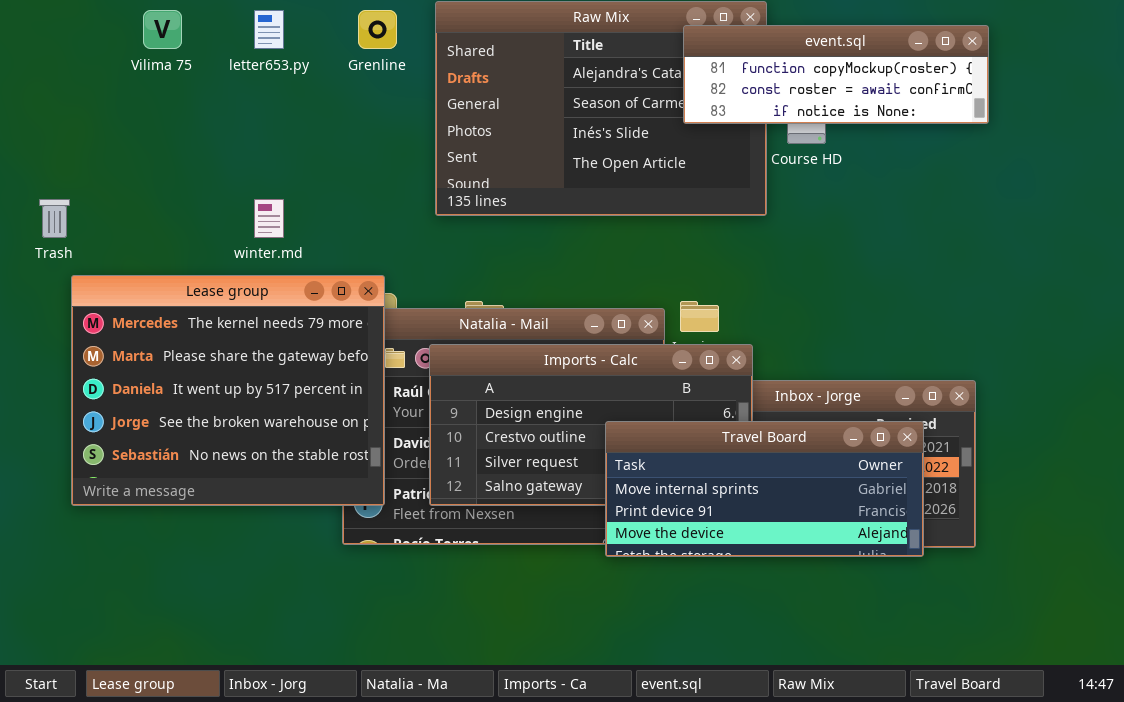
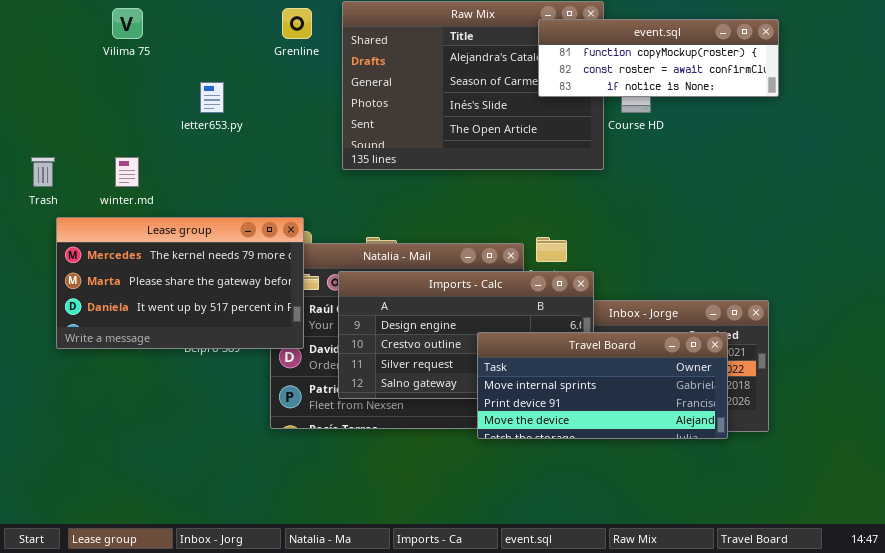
letter653.py: [254,10,284,49] -> [200,82,224,113], moved
winter.md: [254,199,284,238] -> [115,157,139,187], moved
Lease group: [71,275,385,506] -> [56,217,304,349], resized

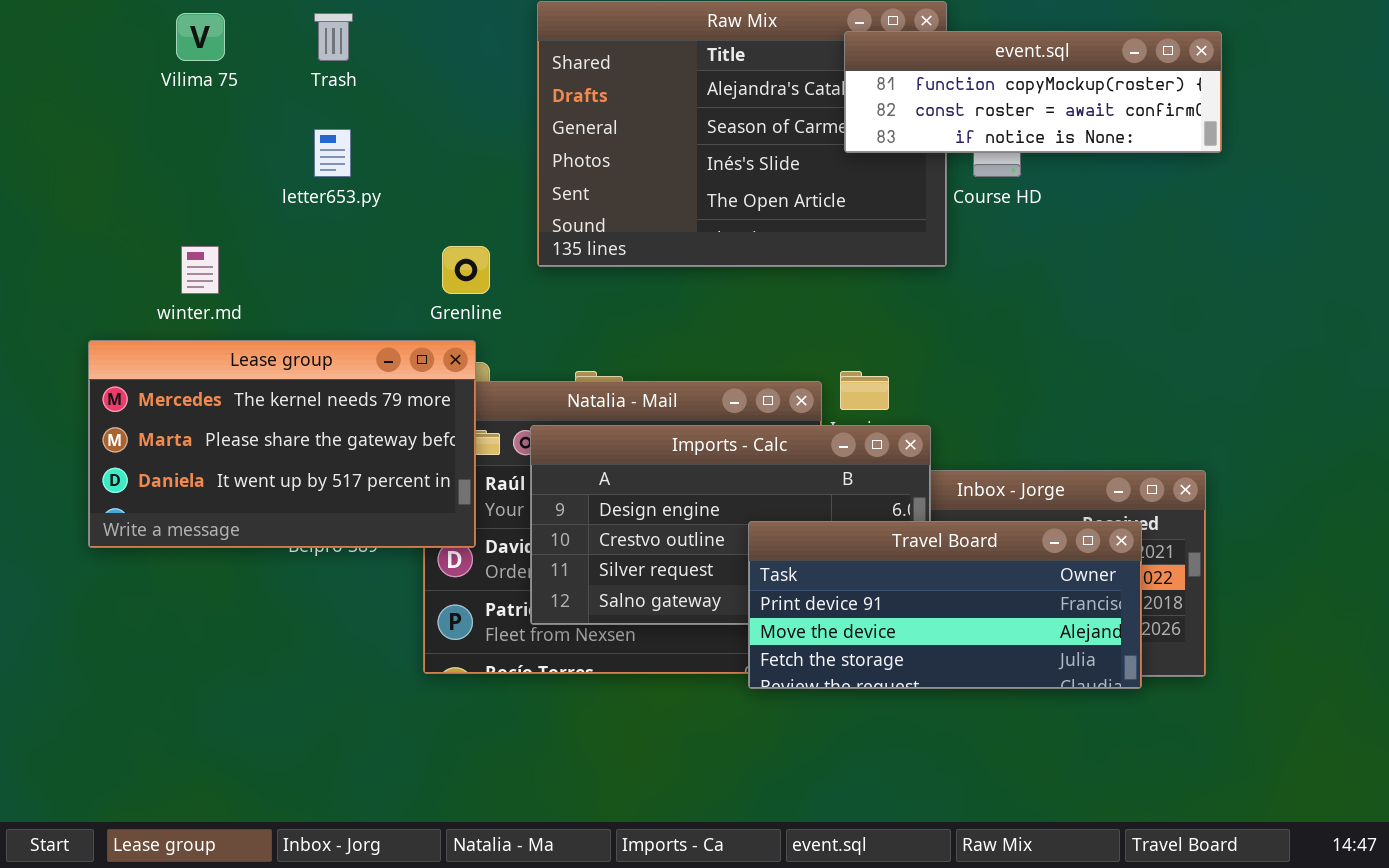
Grenline: [282,8,312,39] -> [442,246,490,294], moved
Trash: [31,157,55,187] -> [314,13,353,61], moved
Travel Board: [477,332,728,439] -> [748,521,1142,689], scrolled down 1 row

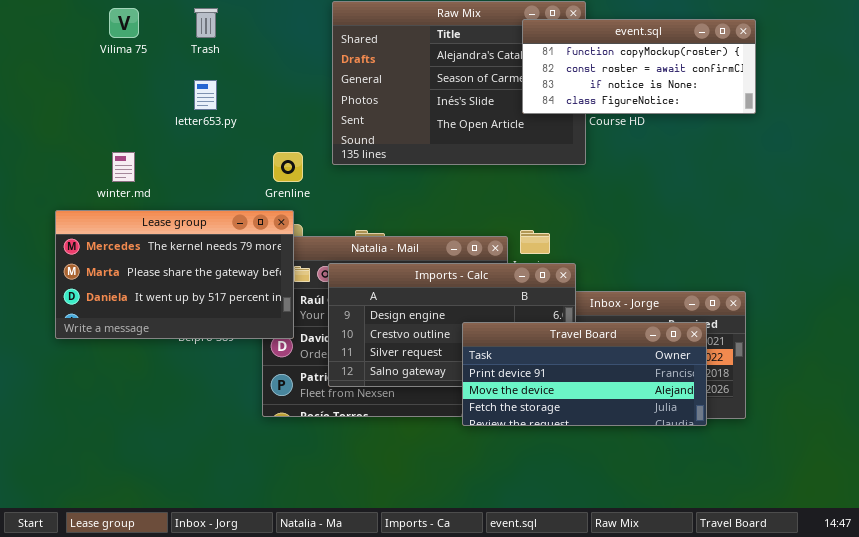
event.sql: [844,31,1222,153] -> [522,19,756,114], resized

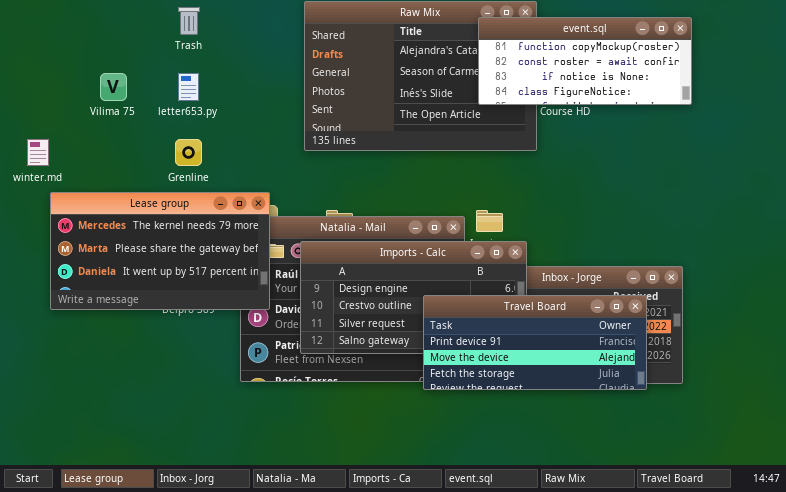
Vilima 75: [109,8,139,38] -> [100,73,127,101], moved
winter.md: [112,152,135,182] -> [27,139,49,166], moved
Grenline: [273,152,303,182] -> [175,139,202,166], moved

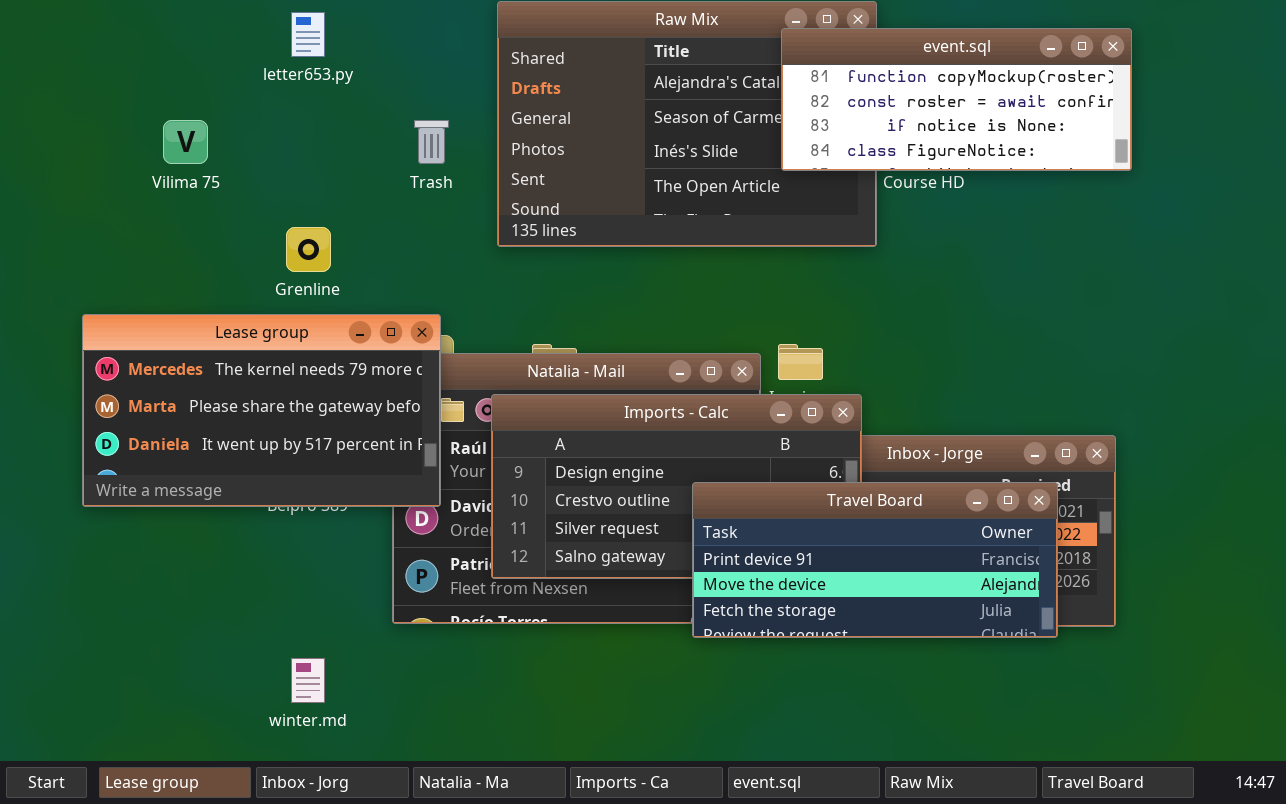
Trash: [178,7,200,35] -> [414,120,449,164], moved
letter653.py: [178,73,199,101] -> [291,12,325,57], moved
winter.md: [27,139,49,166] -> [291,658,325,703], moved

